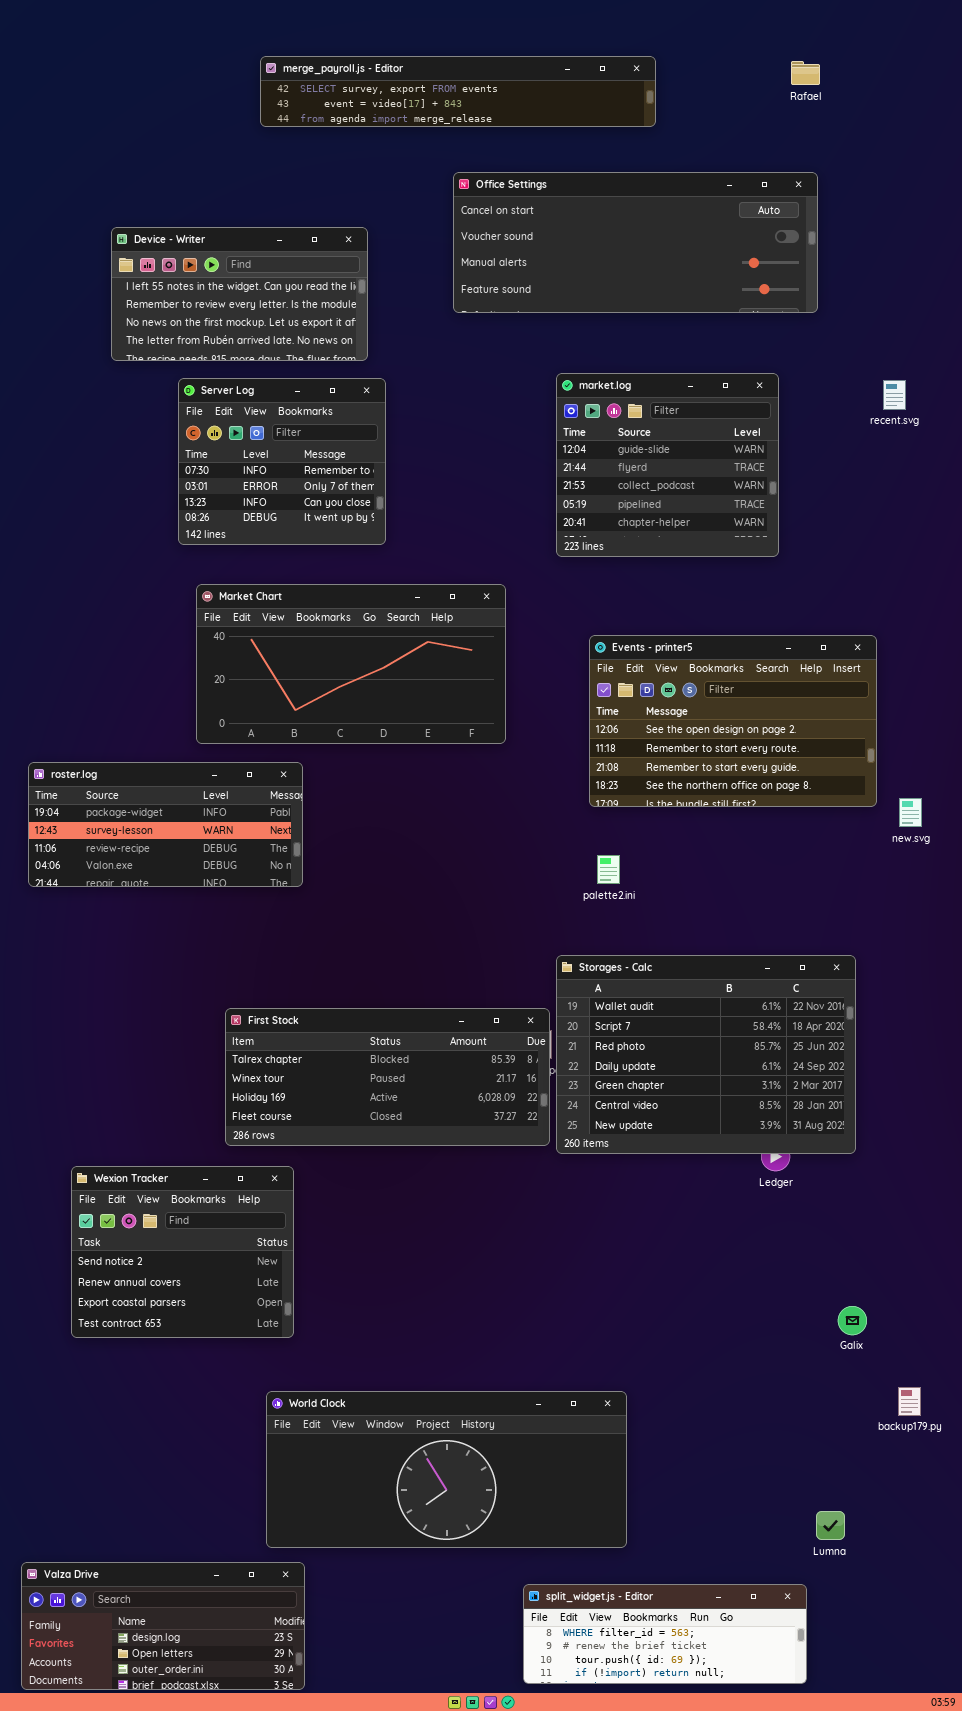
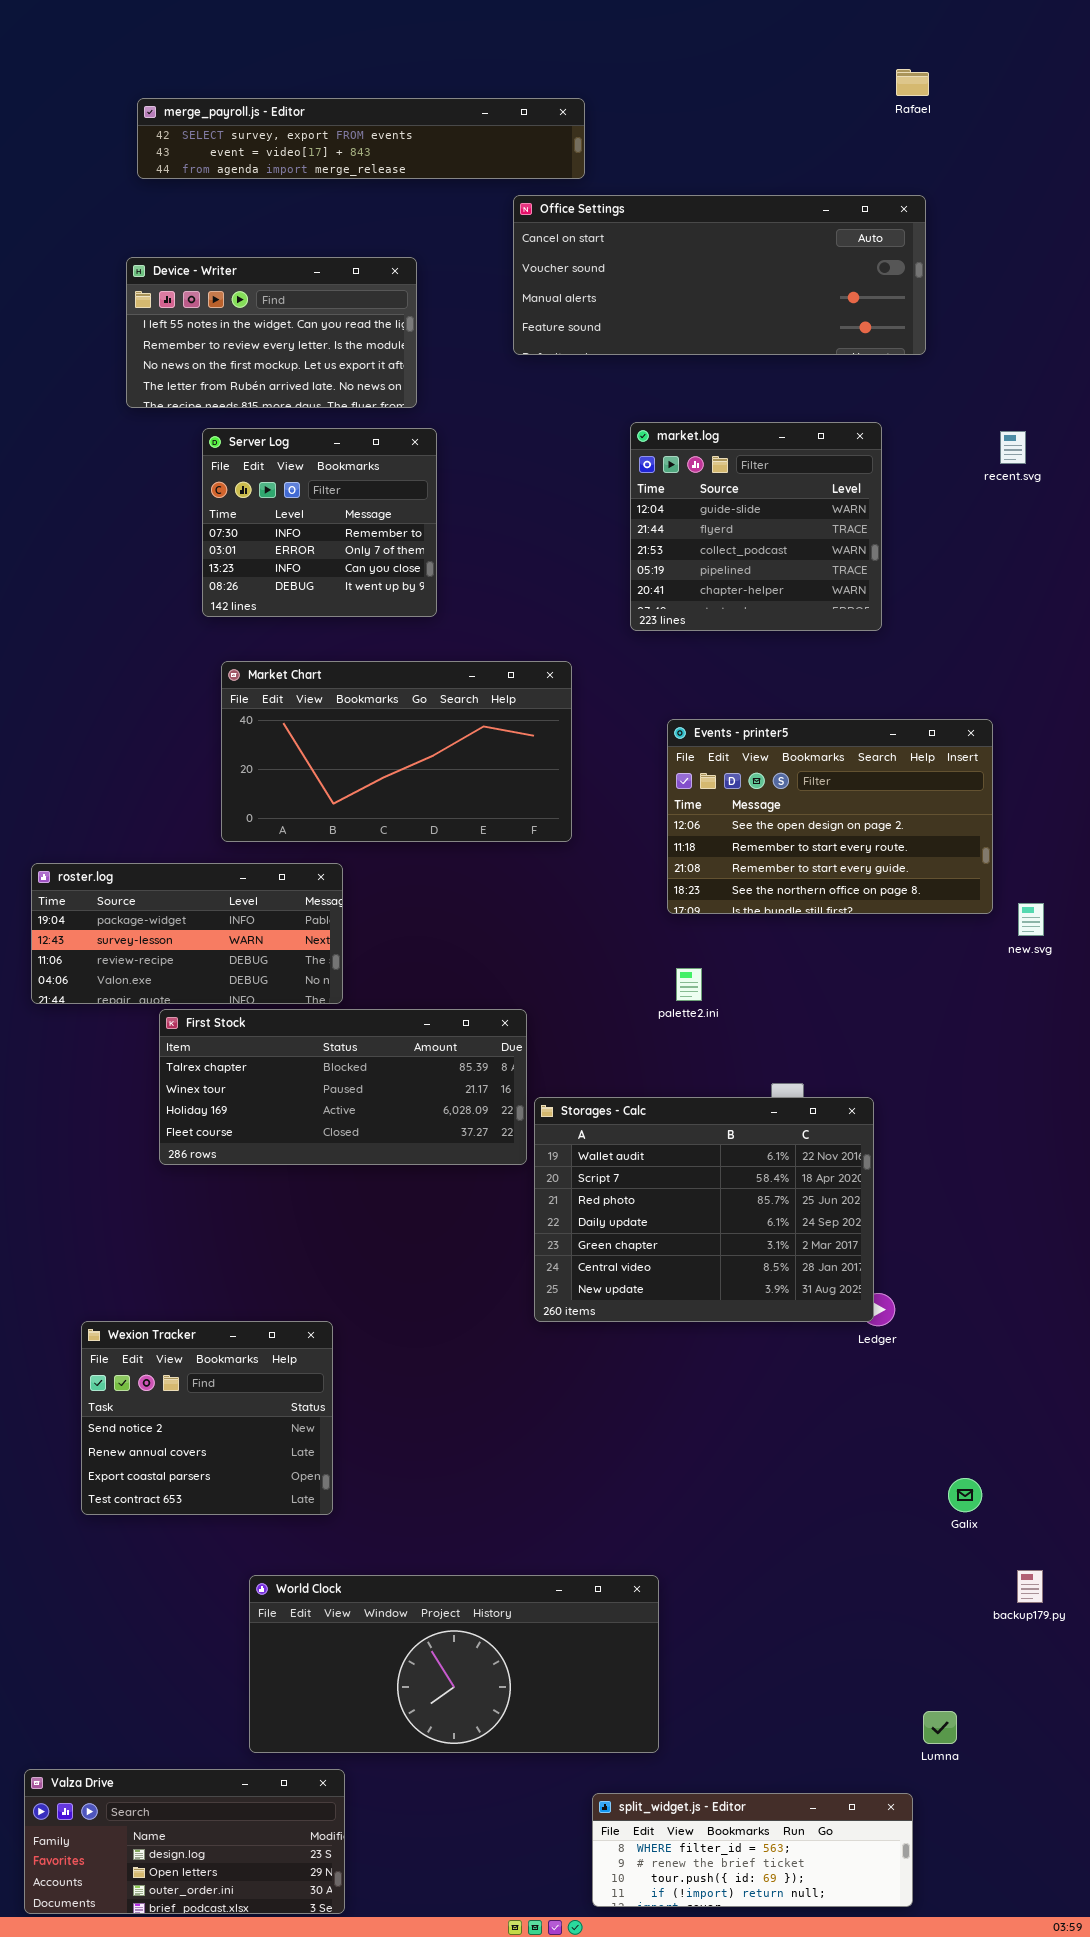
merge_payroll.js - Editor: [260,56,656,127] -> [137,98,585,179], moved
Storages - Calc: [556,955,856,1154] -> [534,1097,874,1322], moved
First Stock: [225,1008,550,1146] -> [159,1009,527,1165], moved
World Clock: [266,1391,627,1548] -> [249,1575,659,1753], moved

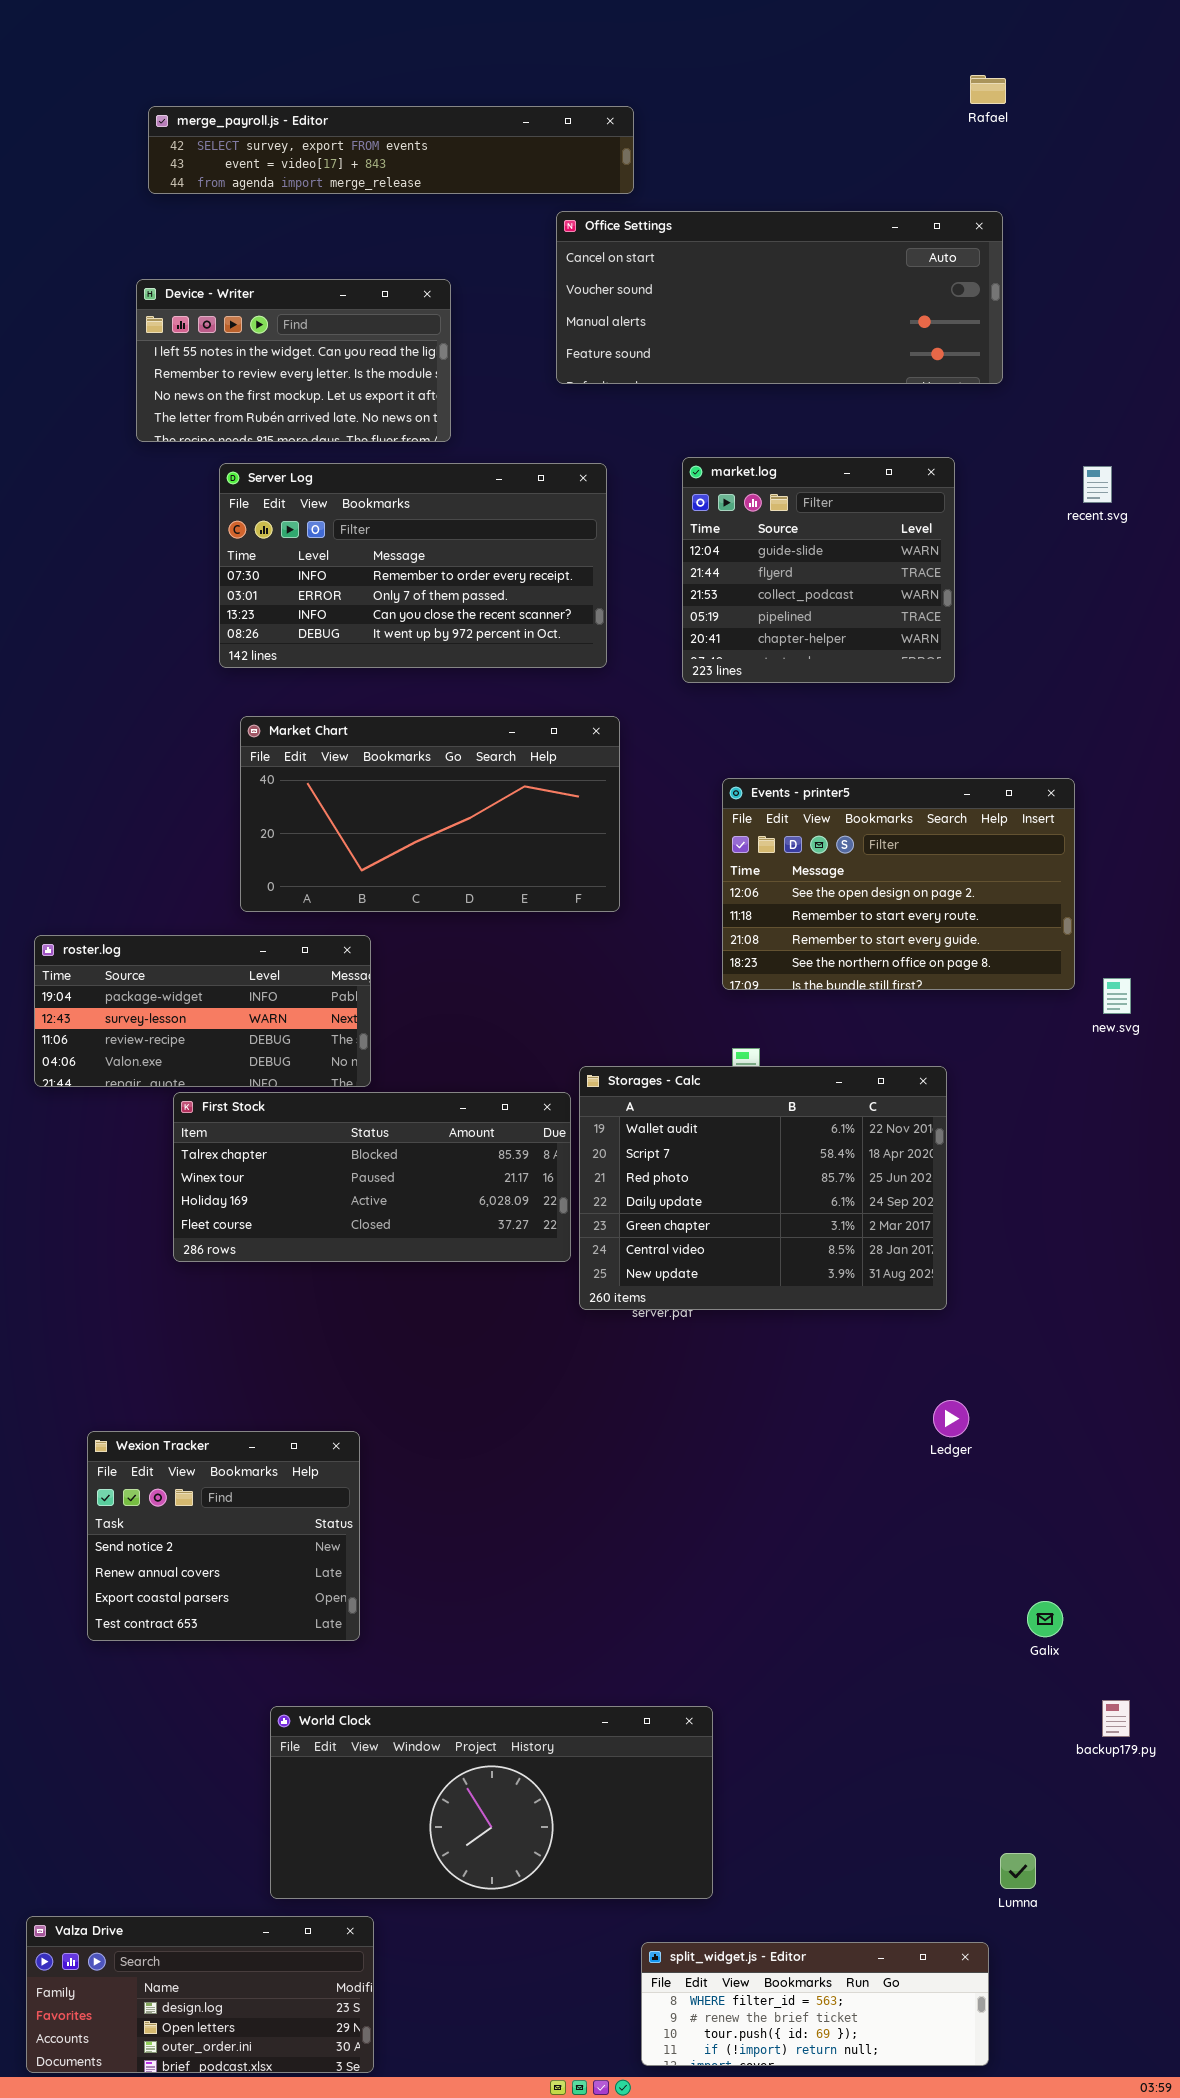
Server Log: [202,428,437,617] -> [219,463,607,668], resized
Storages - Calc: [534,1097,874,1322] -> [579,1066,947,1310], moved

